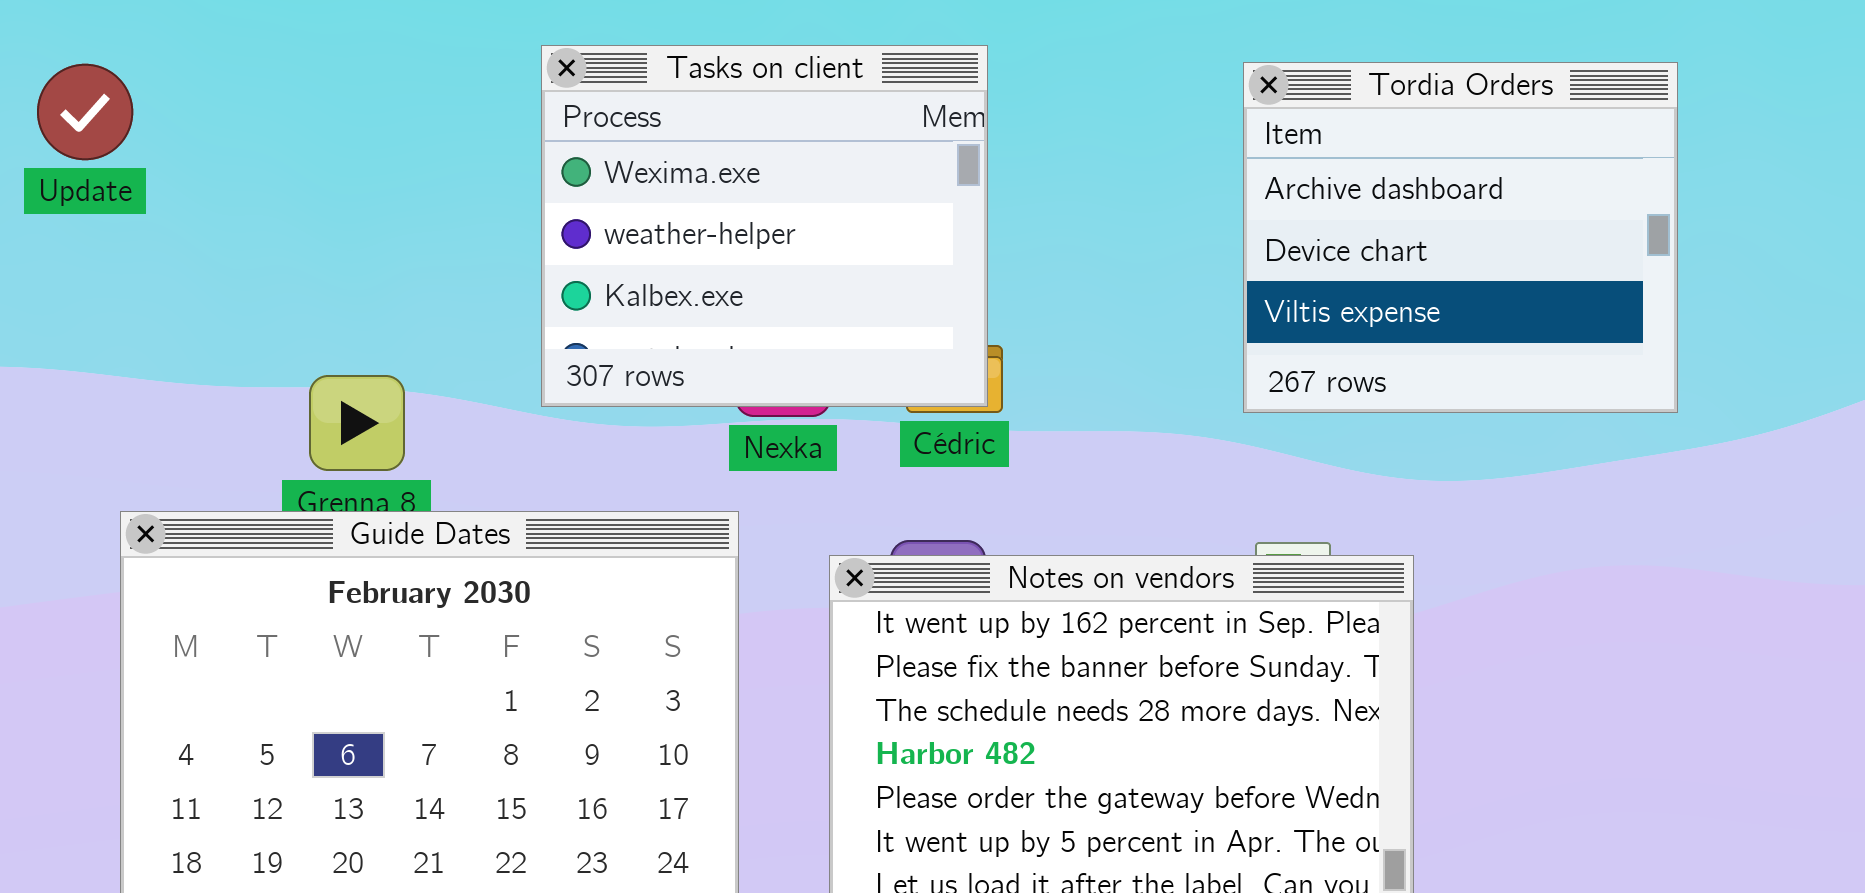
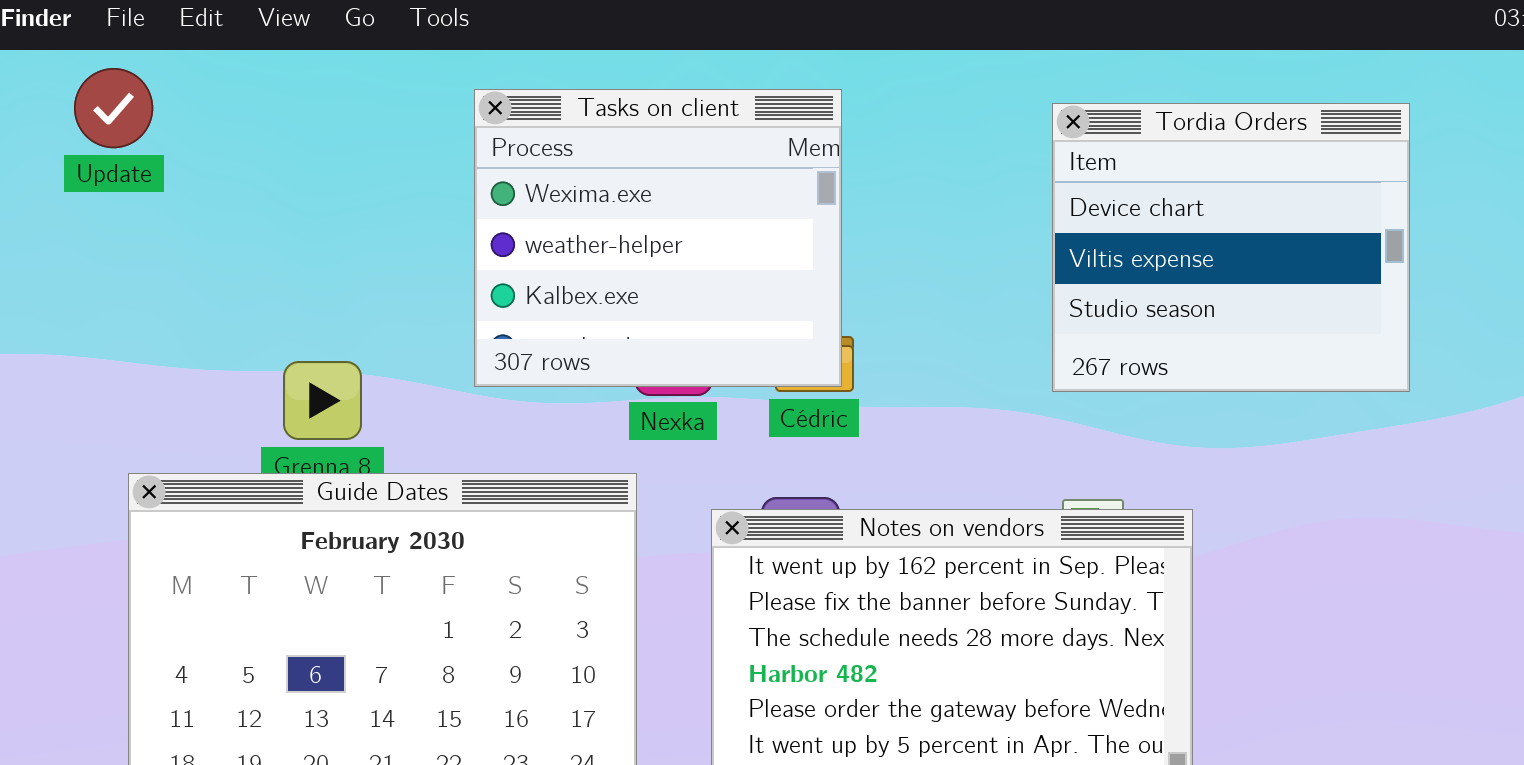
Tordia Orders: [1243,62,1678,413] -> [1052,103,1410,392], scrolled down 1 row
Update: [37,64,133,160] -> [74,68,153,148], moved

